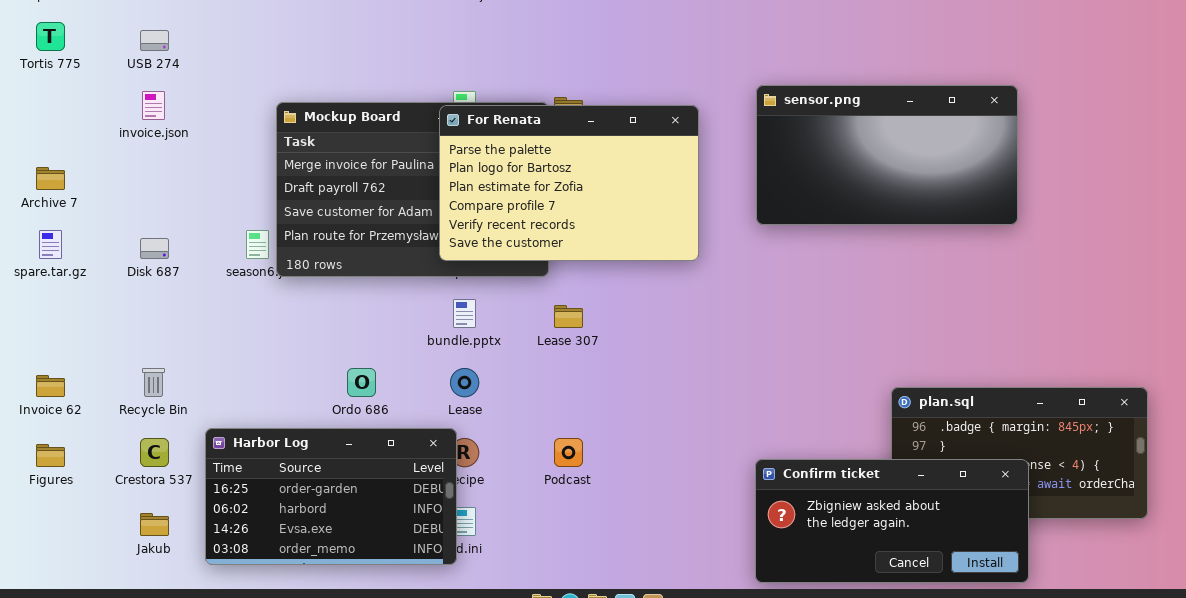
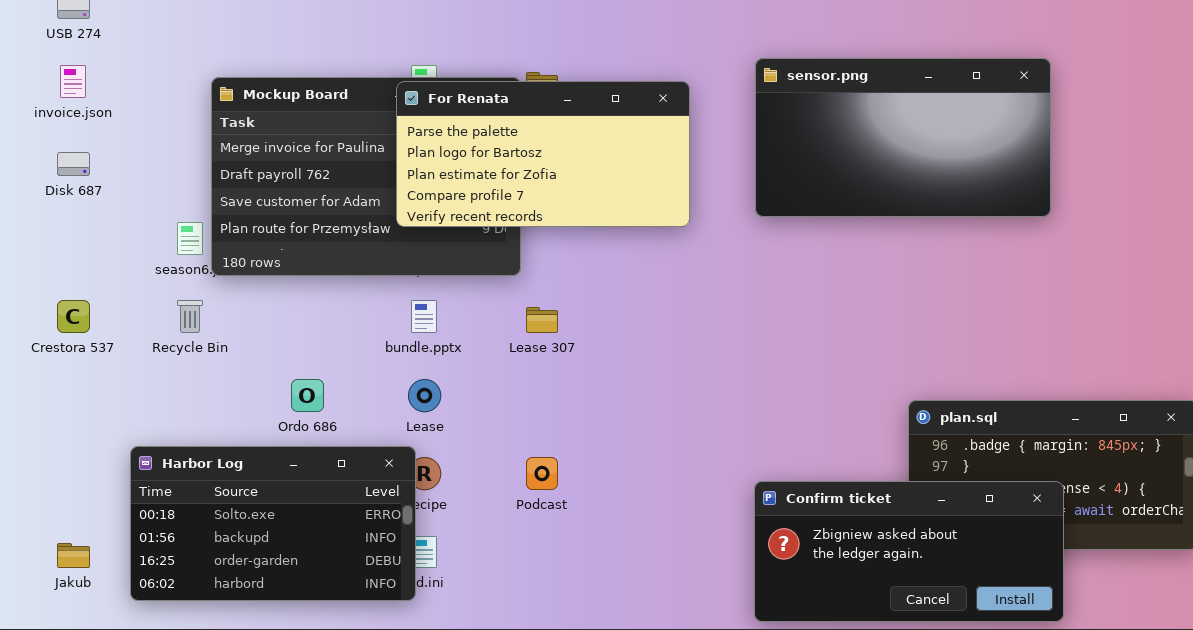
For Renata: [439,105,699,261] -> [396,81,690,227], resized
Disk 687: [140,238,169,259] -> [57,152,90,176], moved
Recycle Bin: [142,368,165,397] -> [177,300,203,333], moved
Harbor Log: [205,428,457,565] -> [130,446,416,601], scrolled up 2 rows
Crestora 537: [140,438,169,467] -> [57,300,90,333], moved

